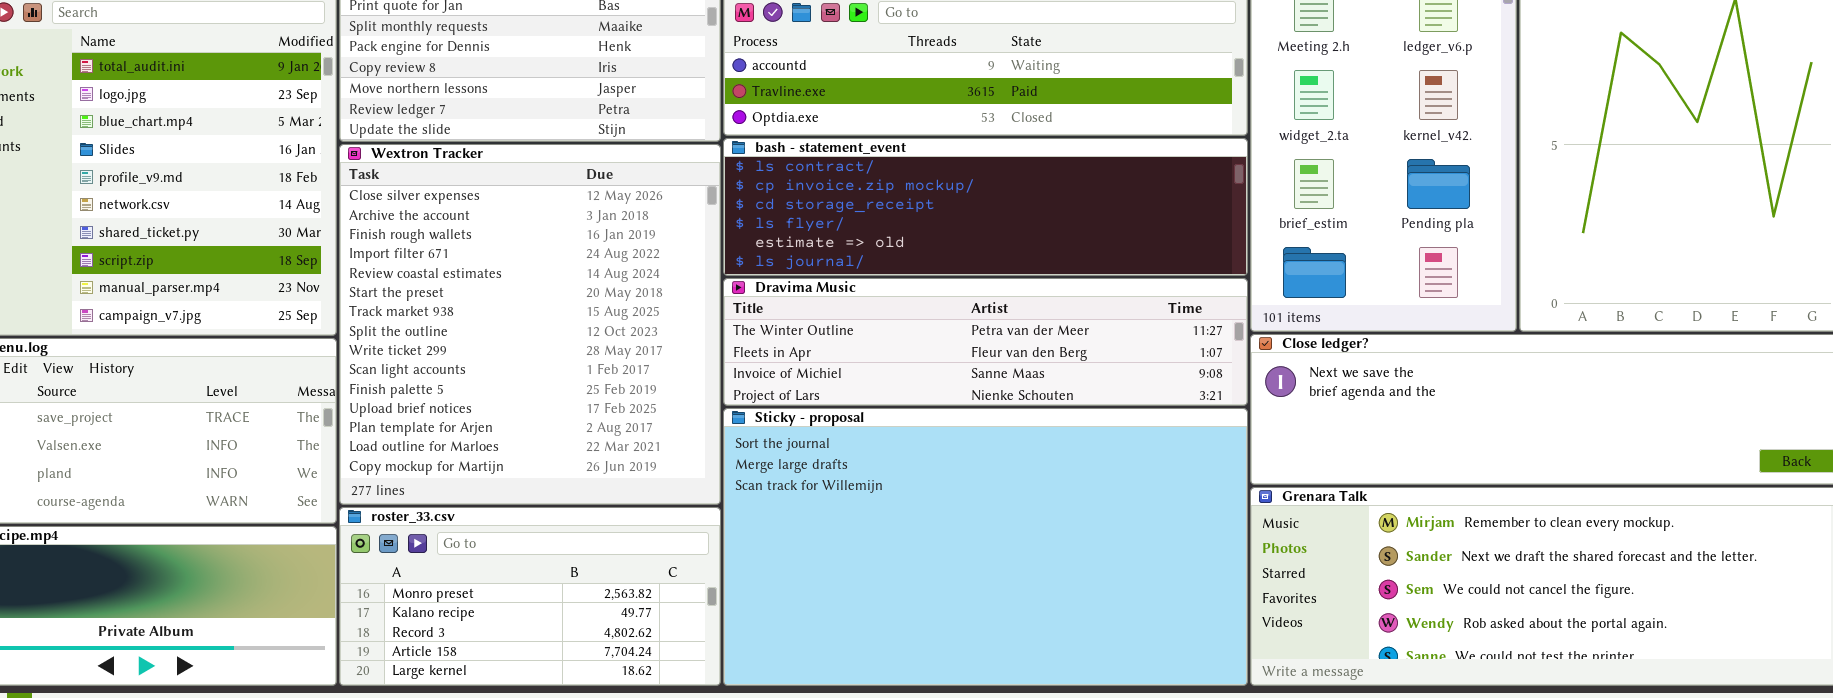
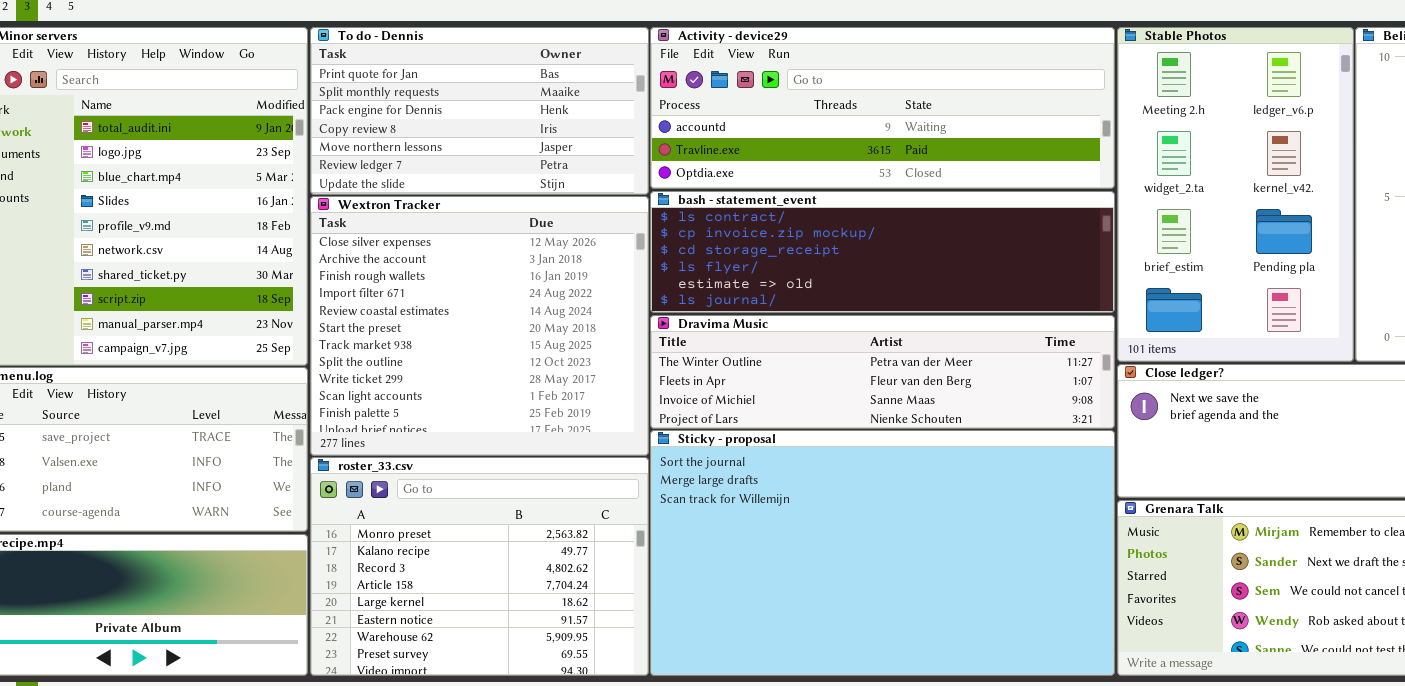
Wextron Tracker: [339,144,721,505] -> [310,196,649,456], resized
roster_33.csv: [339,507,721,686] -> [310,457,649,676], resized

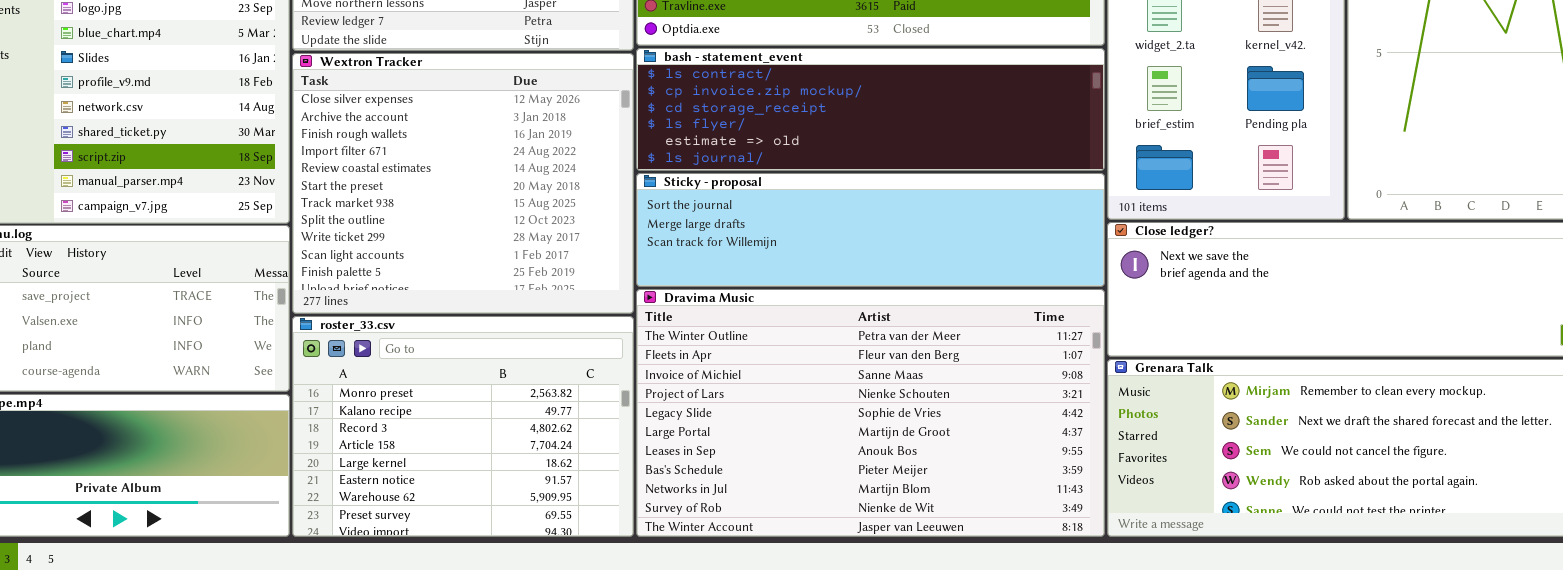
Dravima Music: [650,315,1115,429] -> [636,289,1105,537], moved, resized
Sticky - proposal: [650,430,1115,676] -> [636,173,1105,287], moved, resized

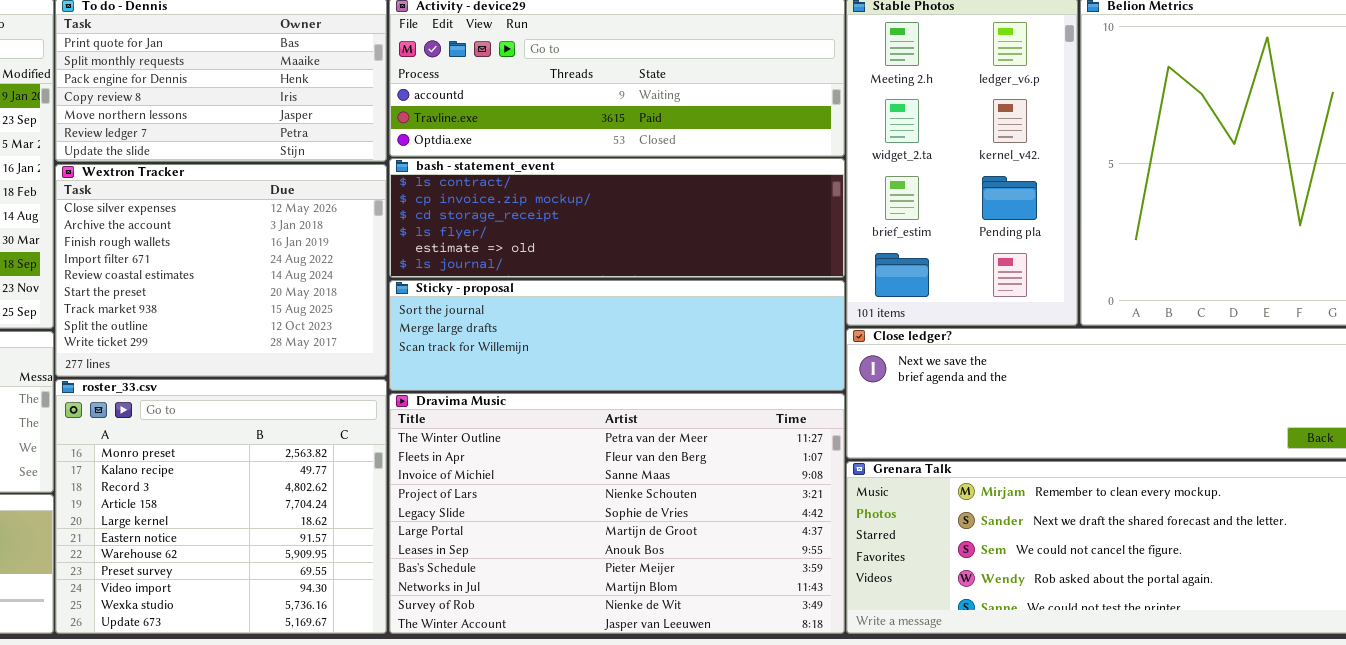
Wextron Tracker: [292,53,634,314] -> [55,164,387,377], resized
roster_33.csv: [292,316,634,537] -> [55,379,387,634], resized

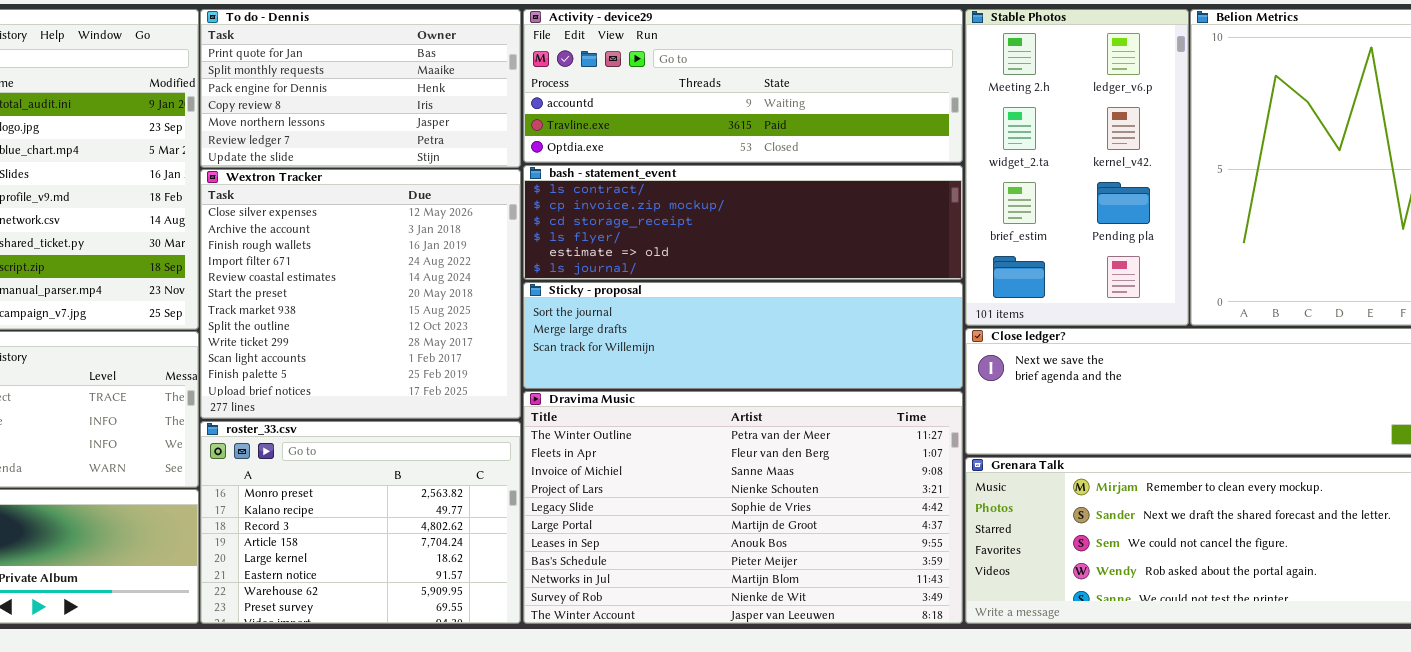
Wextron Tracker: [55,164,387,377] -> [200,169,521,419], resized
roster_33.csv: [55,379,387,634] -> [200,421,521,624], resized

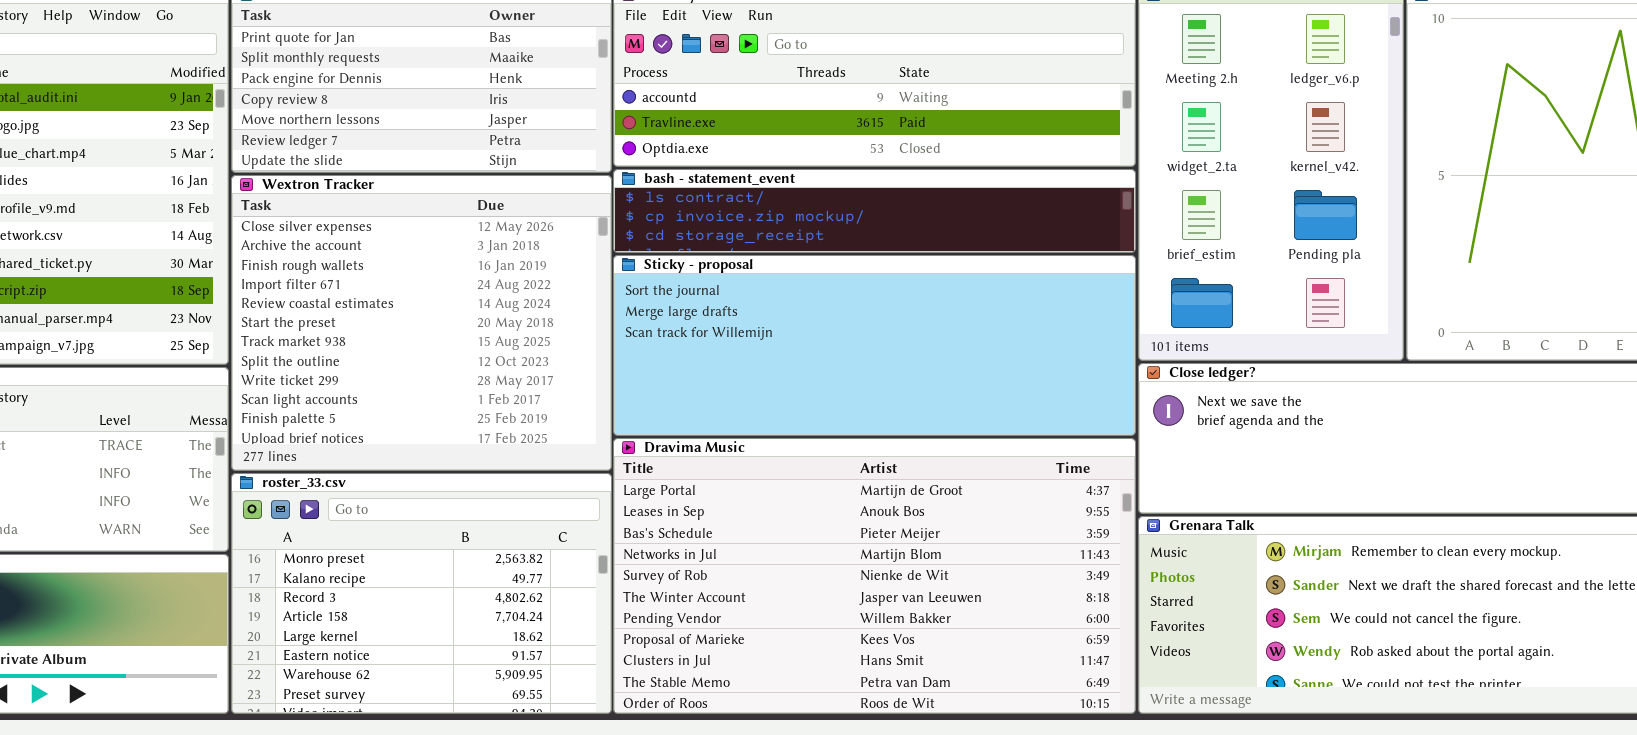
bash - statement_event: [523,165,963,280] -> [613,169,1136,253], resized
Sticky - proposal: [523,282,963,389] -> [613,255,1136,436], resized
Dravima Music: [523,391,963,624] -> [613,438,1136,714], scrolled down 5 rows

